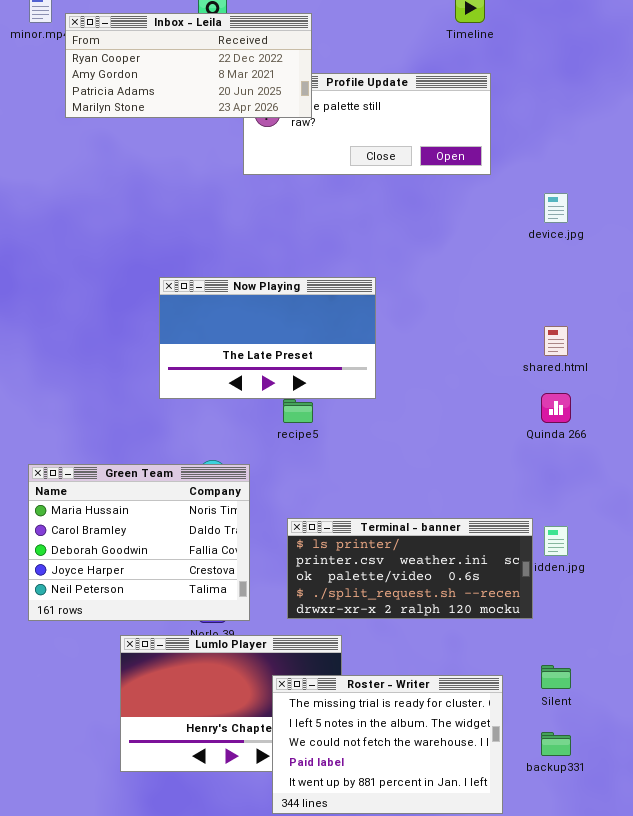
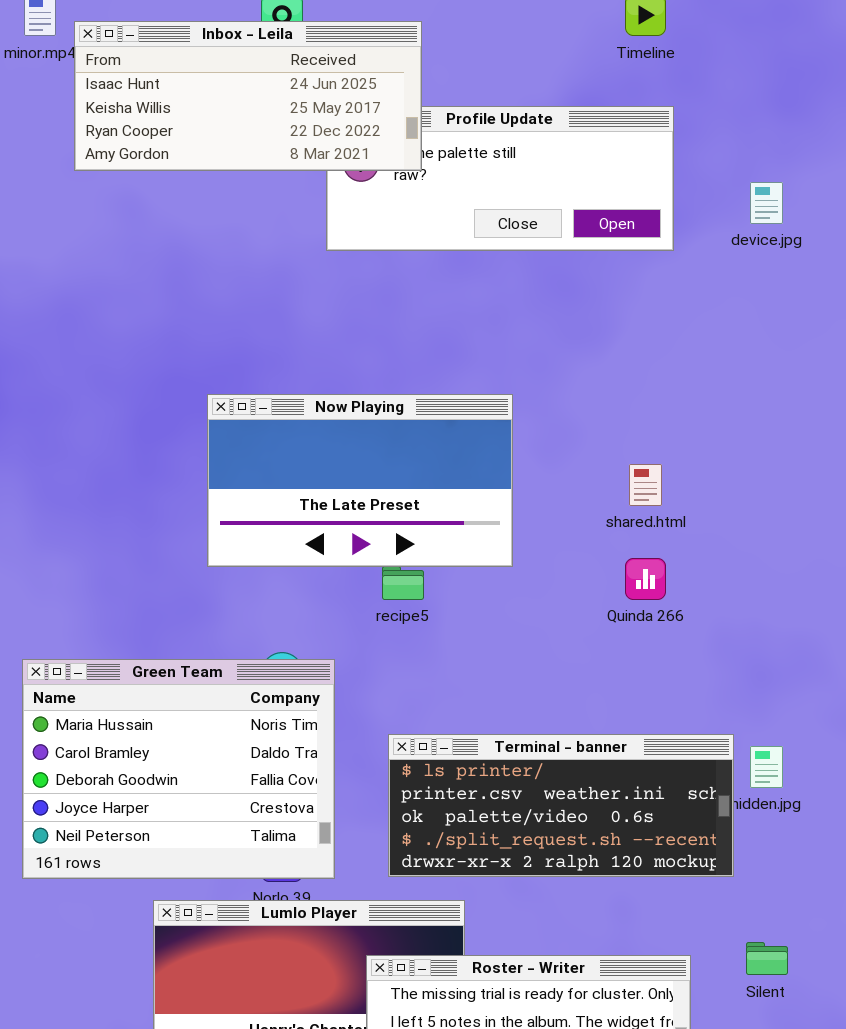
Inbox - Leila: [65,13,312,118] -> [74,21,422,171], scrolled up 2 rows
device.jpg: [544,193,568,223] -> [750,182,783,224], moved
shared.html: [544,326,568,356] -> [629,464,662,506], moved
Quinda 266: [541,393,571,423] -> [625,558,666,600], moved

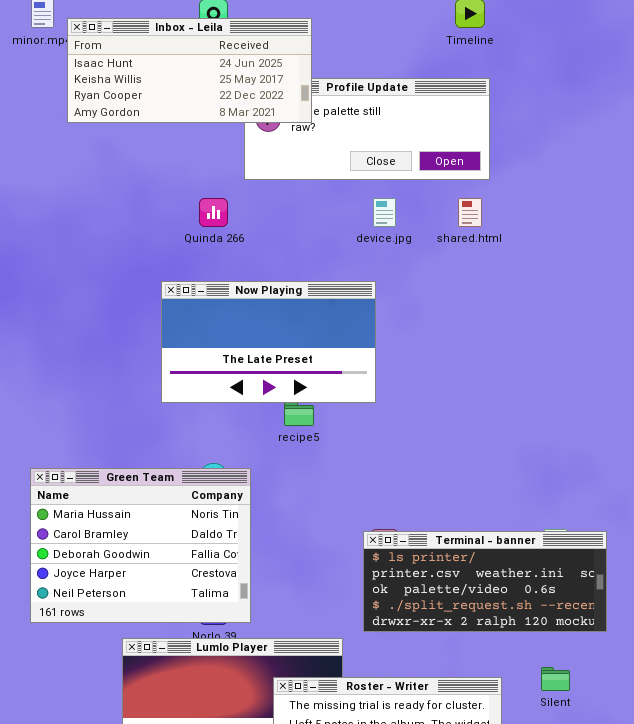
device.jpg: [750,182,783,224] -> [373,198,396,227], moved
shared.html: [629,464,662,506] -> [458,198,482,227], moved
Quinda 266: [625,558,666,600] -> [199,198,228,227], moved
Terminal - banner: [388,734,734,877] -> [363,531,607,632], moved

